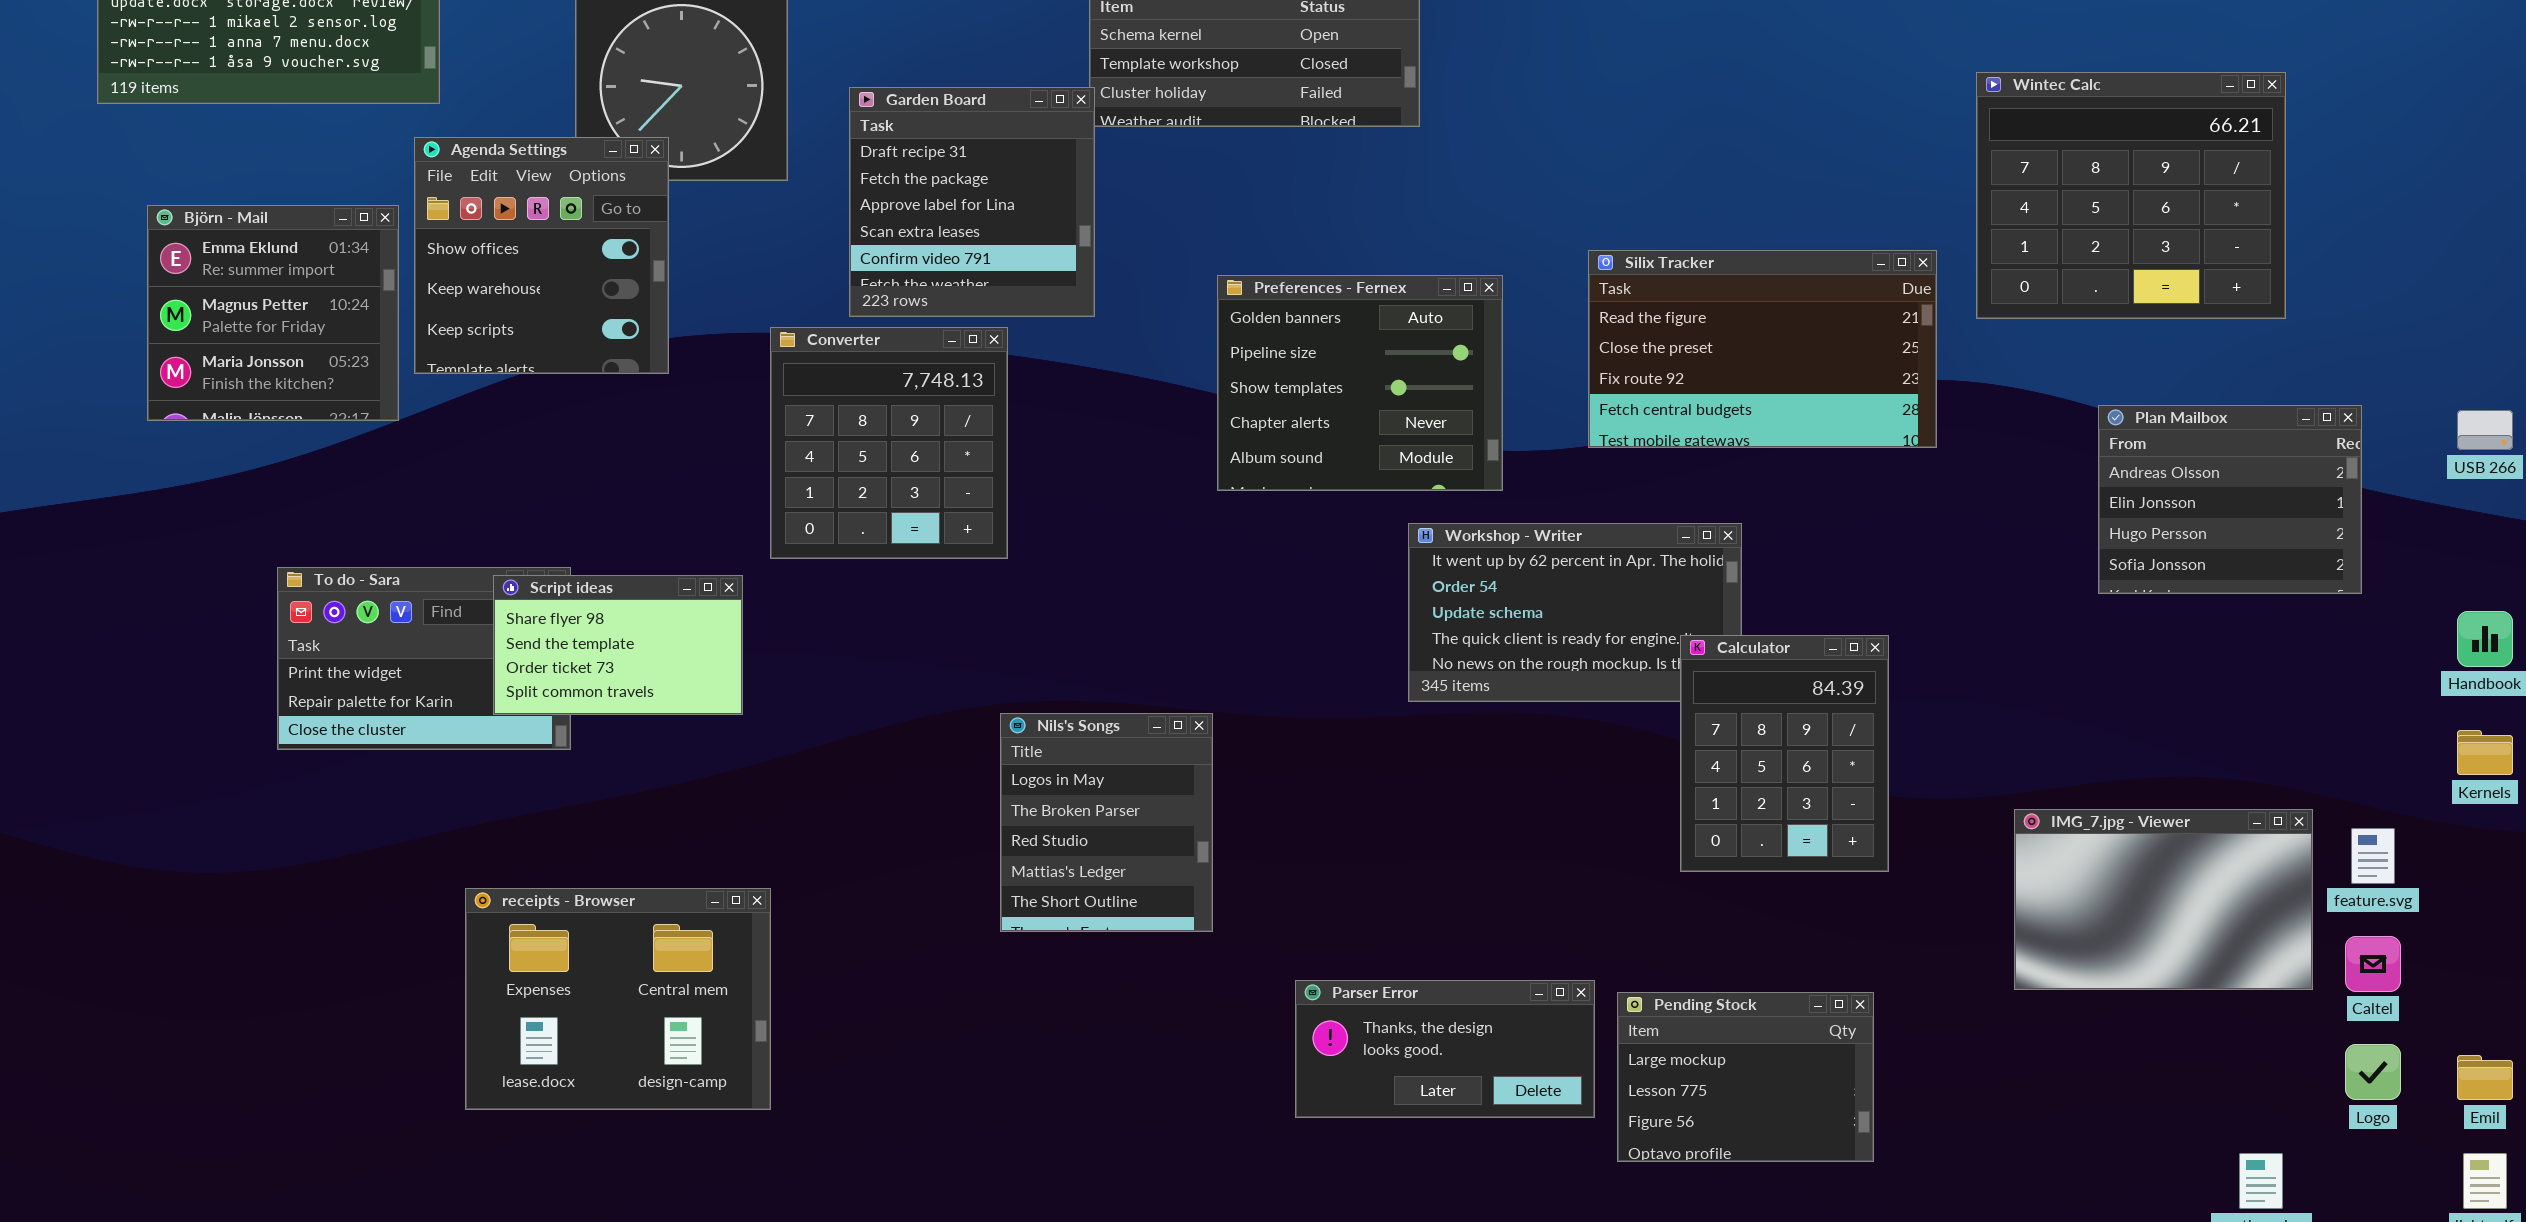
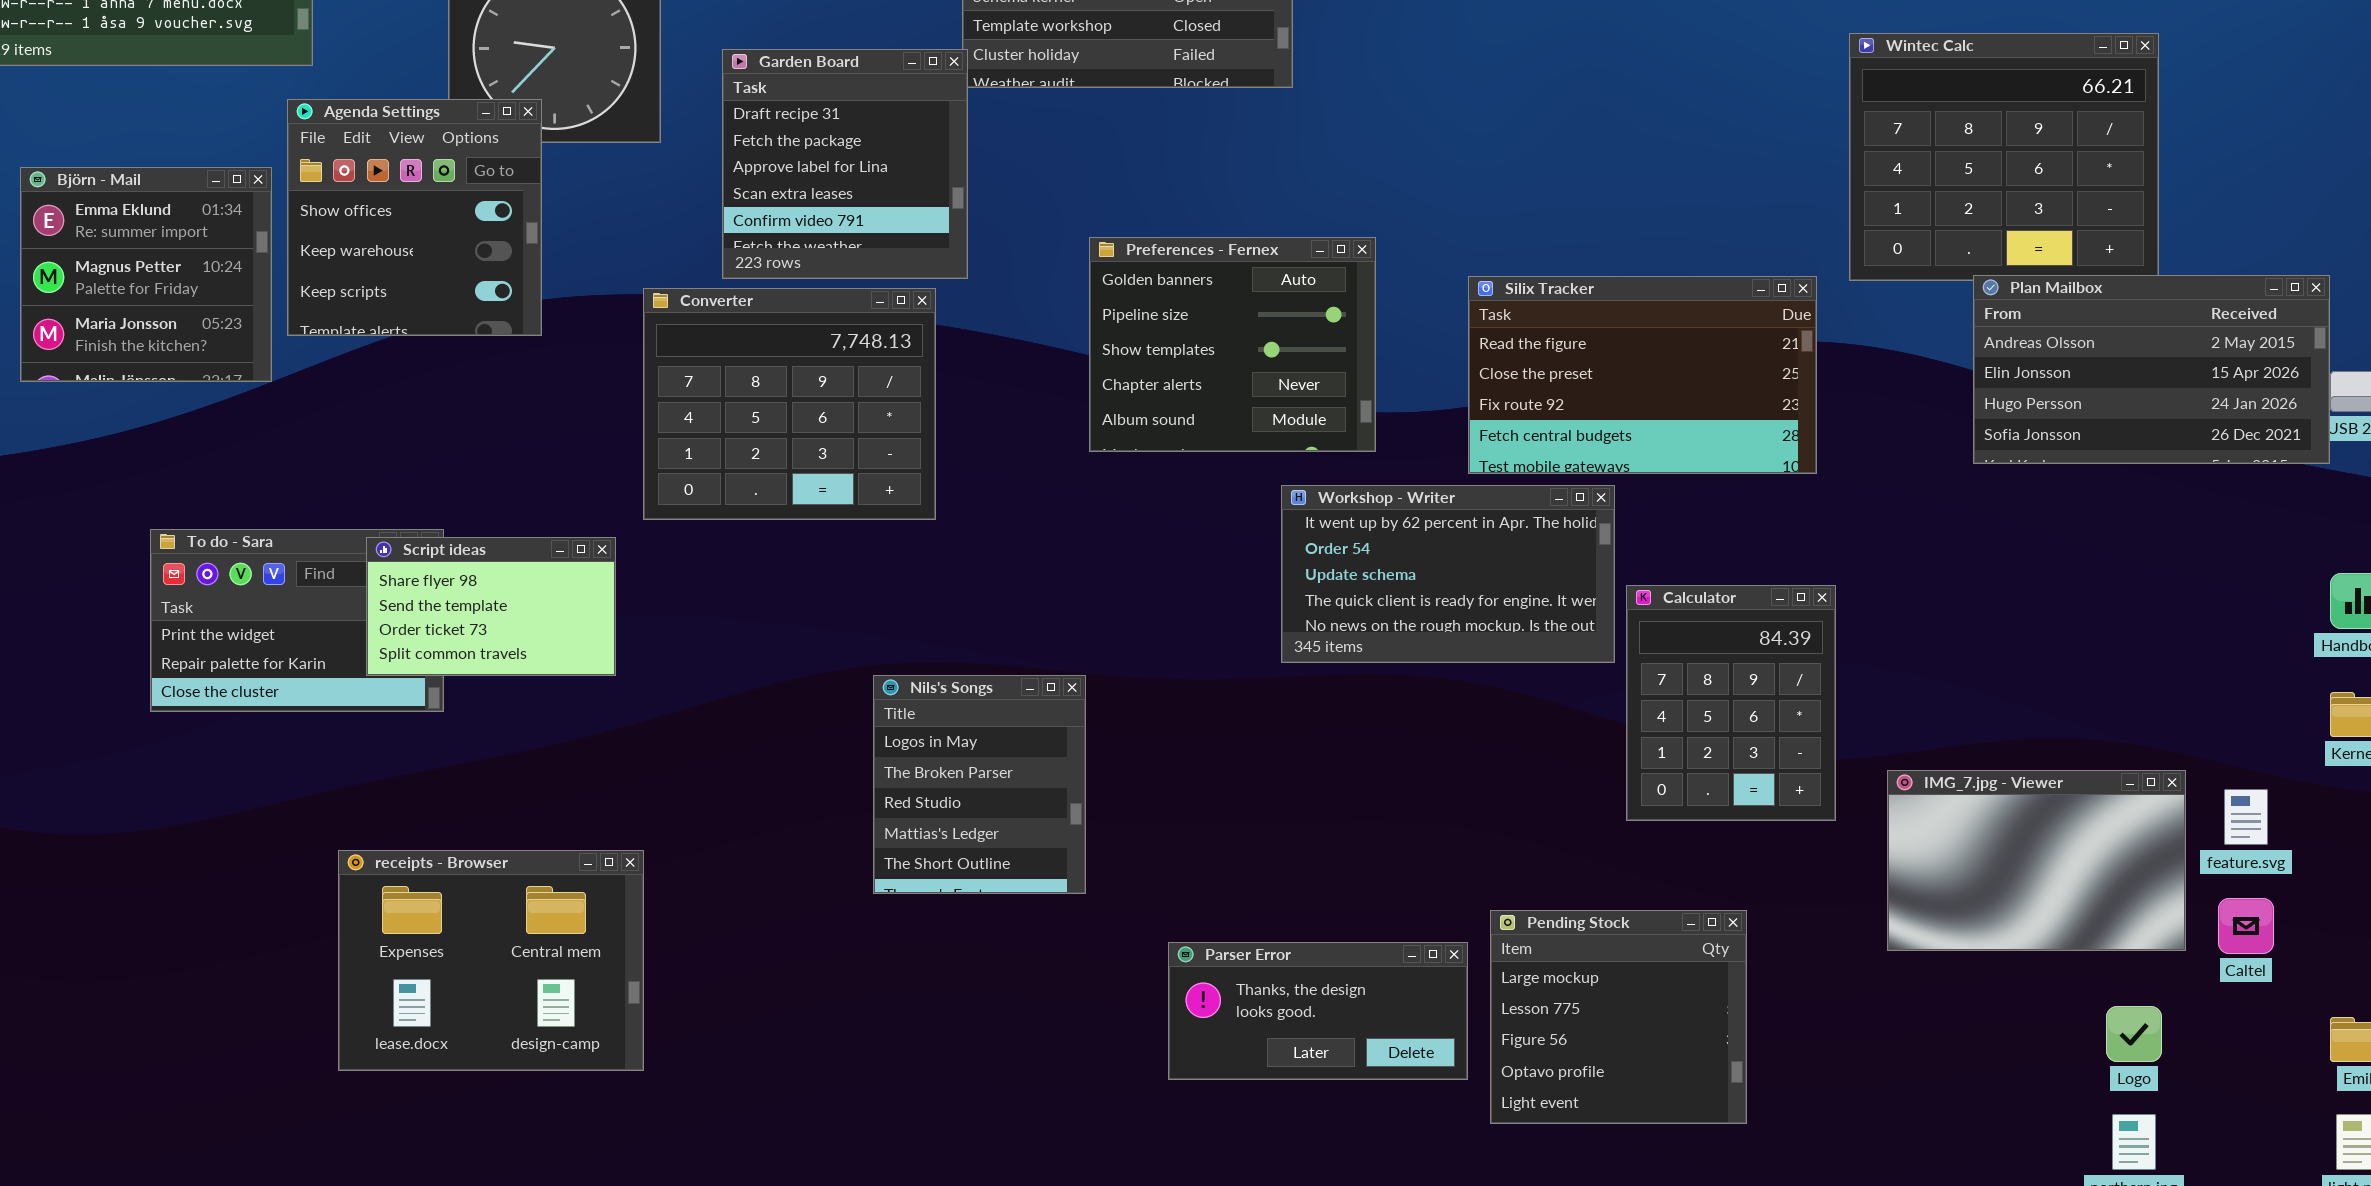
Silix Tracker: [1588,250,1937,448] -> [1468,276,1817,474], moved
Converter: [770,327,1008,559] -> [643,288,936,520], resized
Plan Mailbox: [2098,405,2362,594] -> [1973,275,2330,464], moved, resized
Calculator: [1680,635,1889,872] -> [1626,585,1836,821], moved
Pending Stock: [1617,992,1874,1162] -> [1490,910,1747,1124], resized
Logo: [2345,1044,2401,1100] -> [2106,1006,2162,1062], moved

